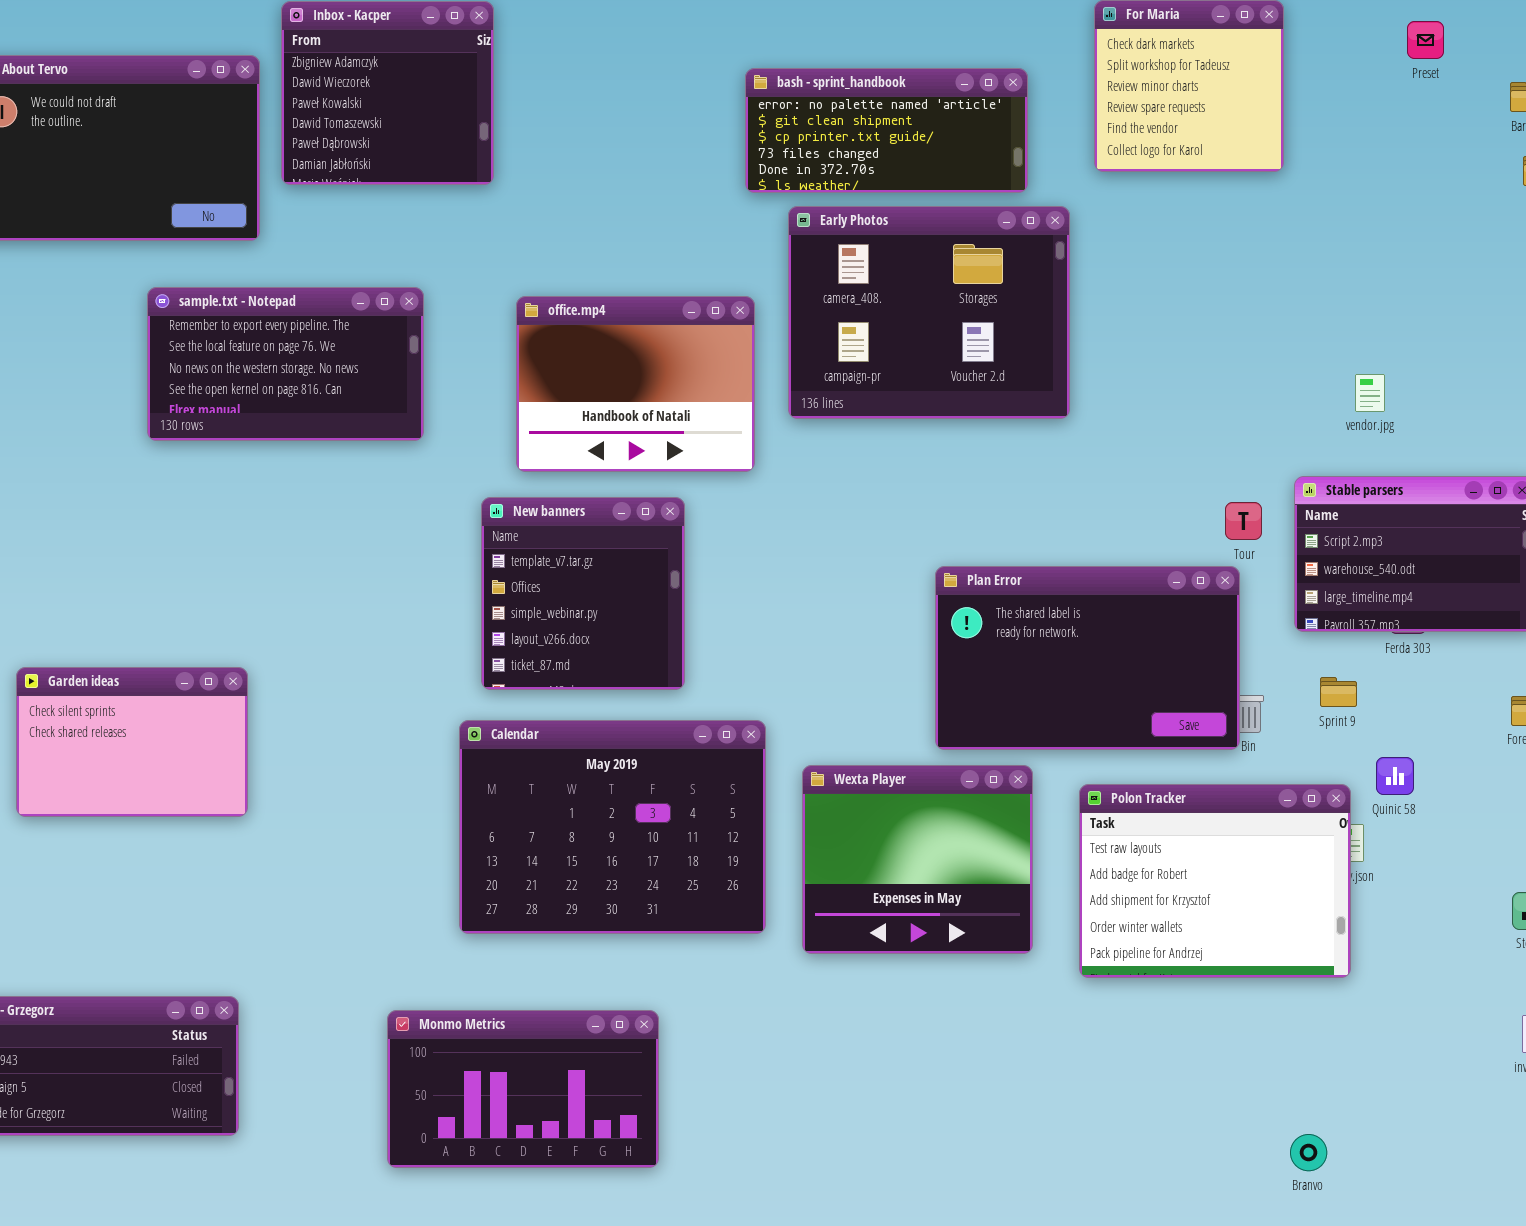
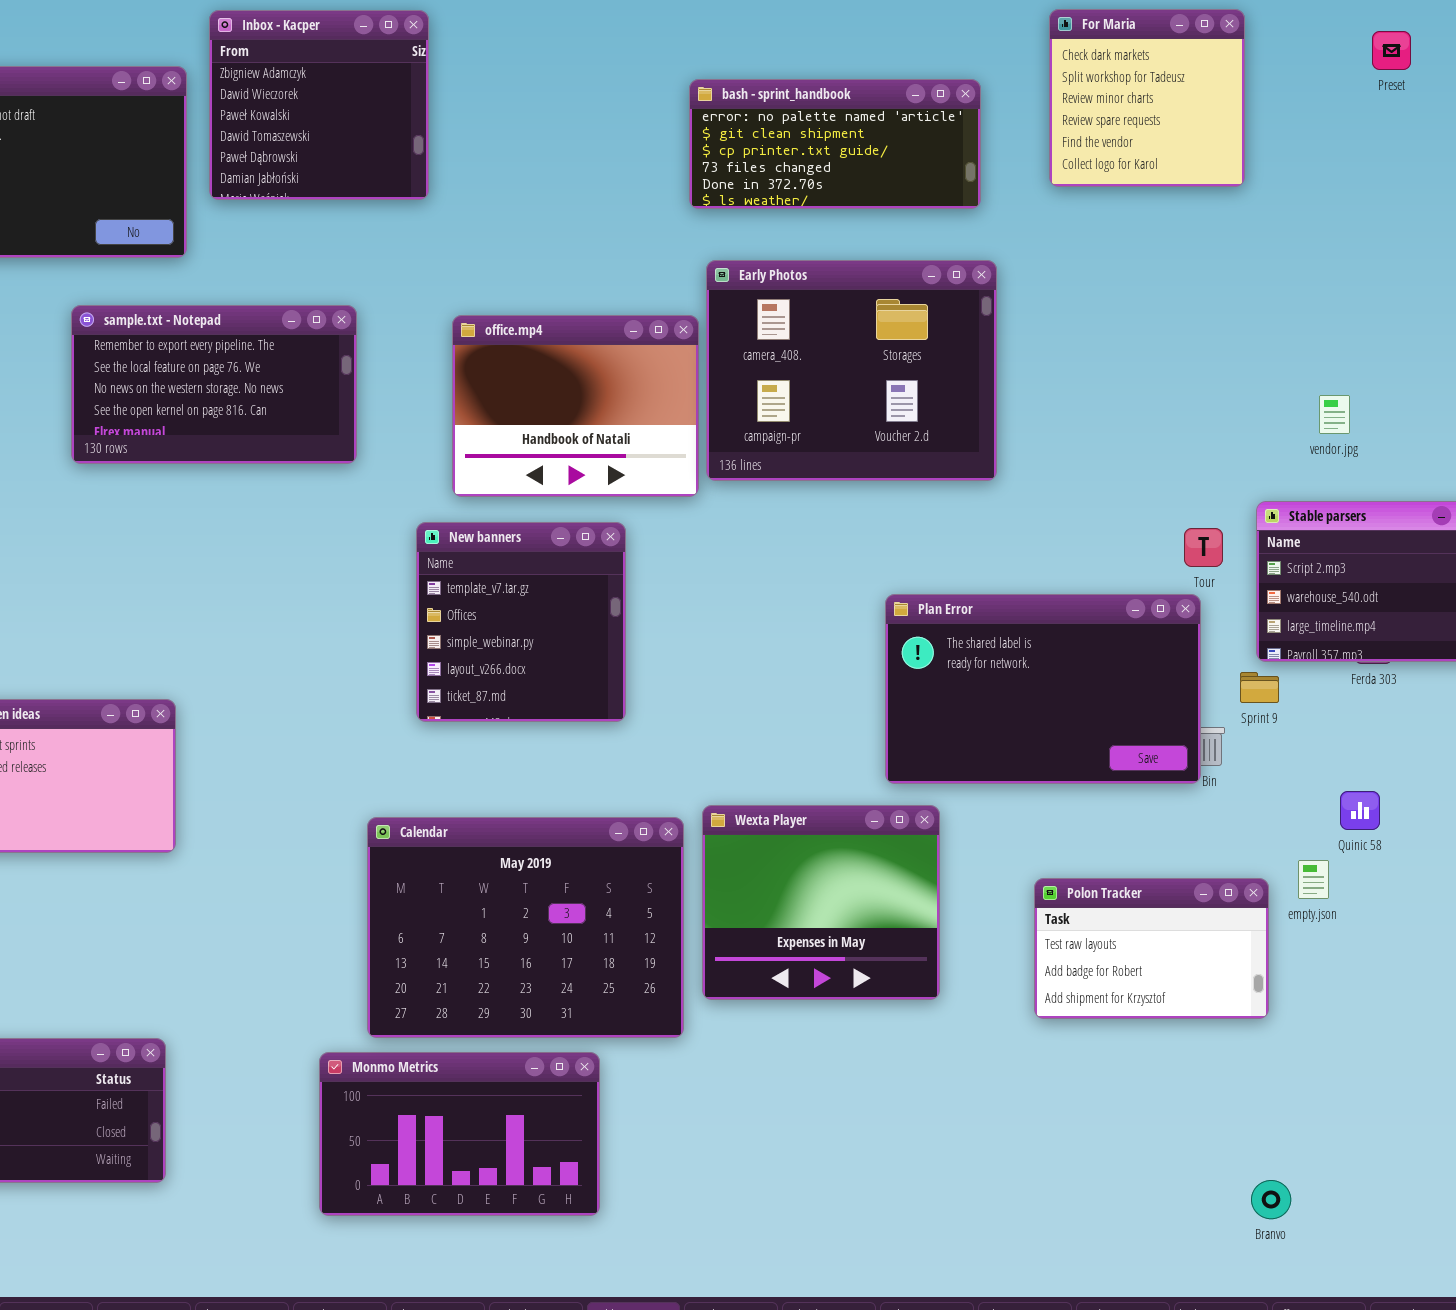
Early Photos: [788,206,1070,419] -> [706,260,997,481], moved
Sprint 9: [1320,677,1357,707] -> [1240,672,1279,703], moved
Calendar: [459,720,766,934] -> [367,817,684,1038], moved
Wexta Player: [802,765,1033,954] -> [702,805,940,1000], moved
Polon Tracker: [1079,784,1351,978] -> [1034,878,1269,1019], resized

